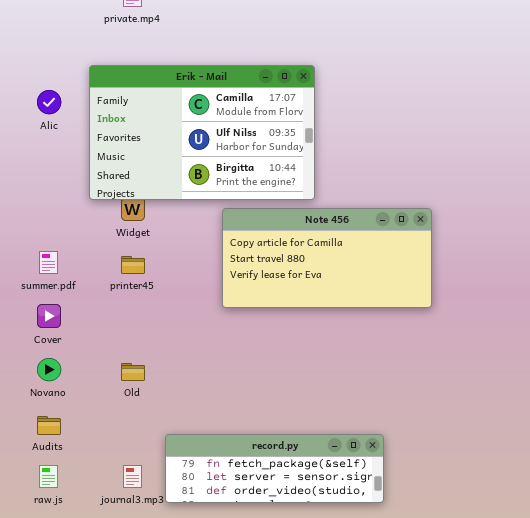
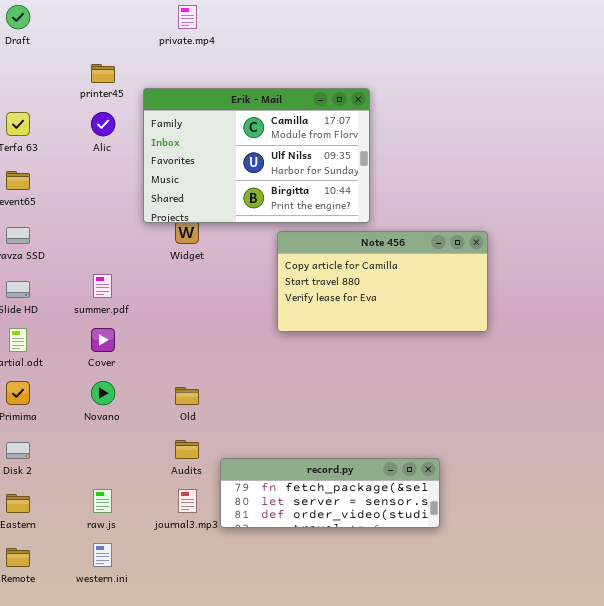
printer45: [121,256,145,274] -> [91,64,115,83], moved
Audits: [37,416,61,435] -> [175,440,199,459], moved

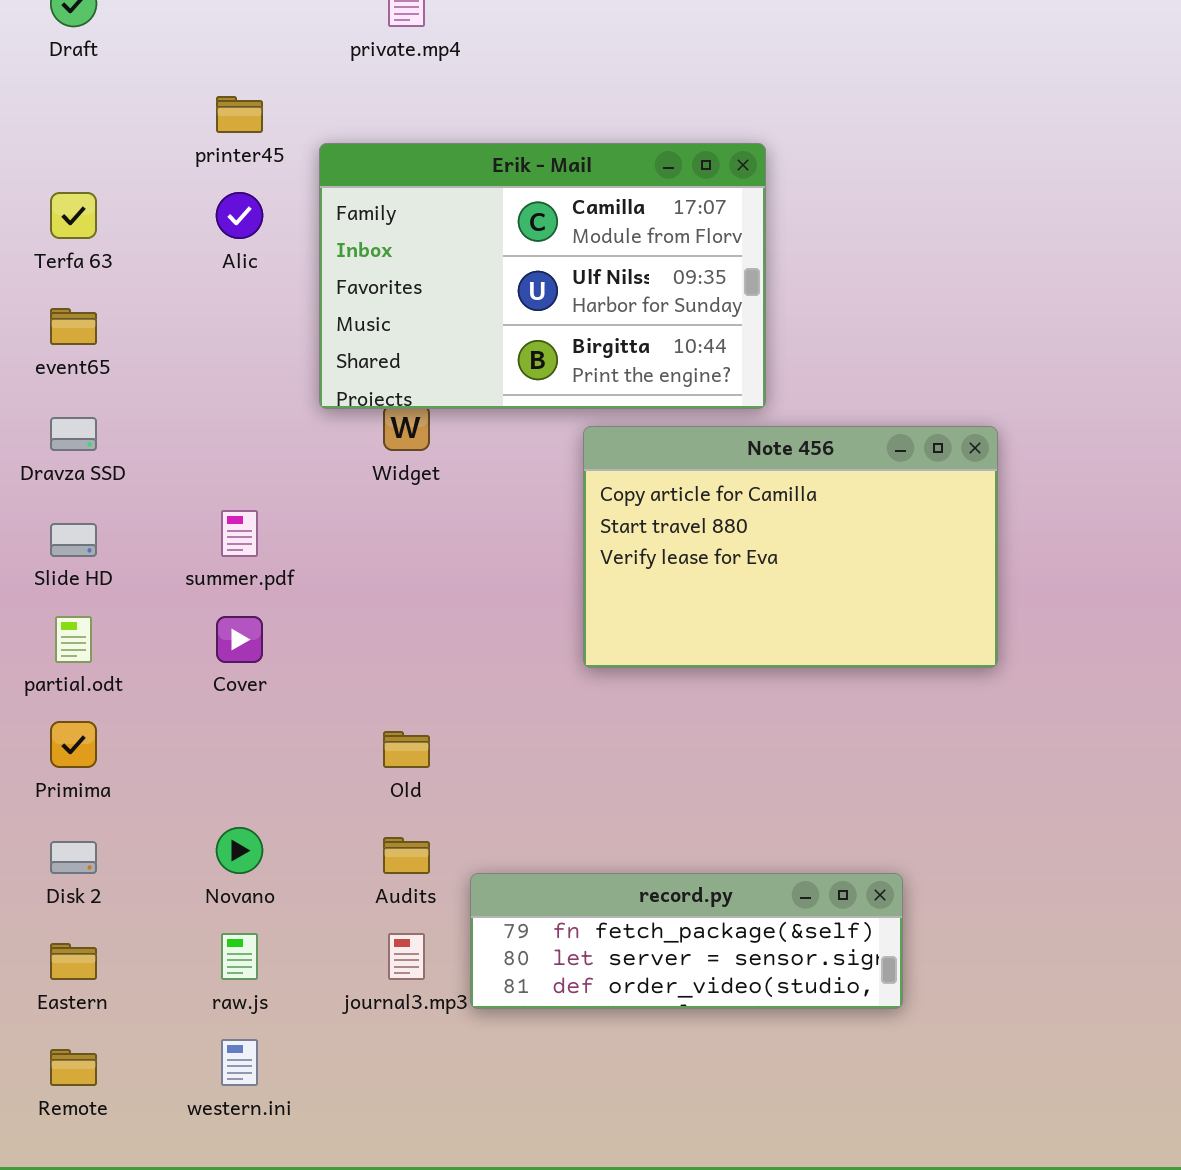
Note 456: [277,231,488,332] -> [583,426,998,668], resized
Novano: [91,381,115,405] -> [216,827,263,874], moved

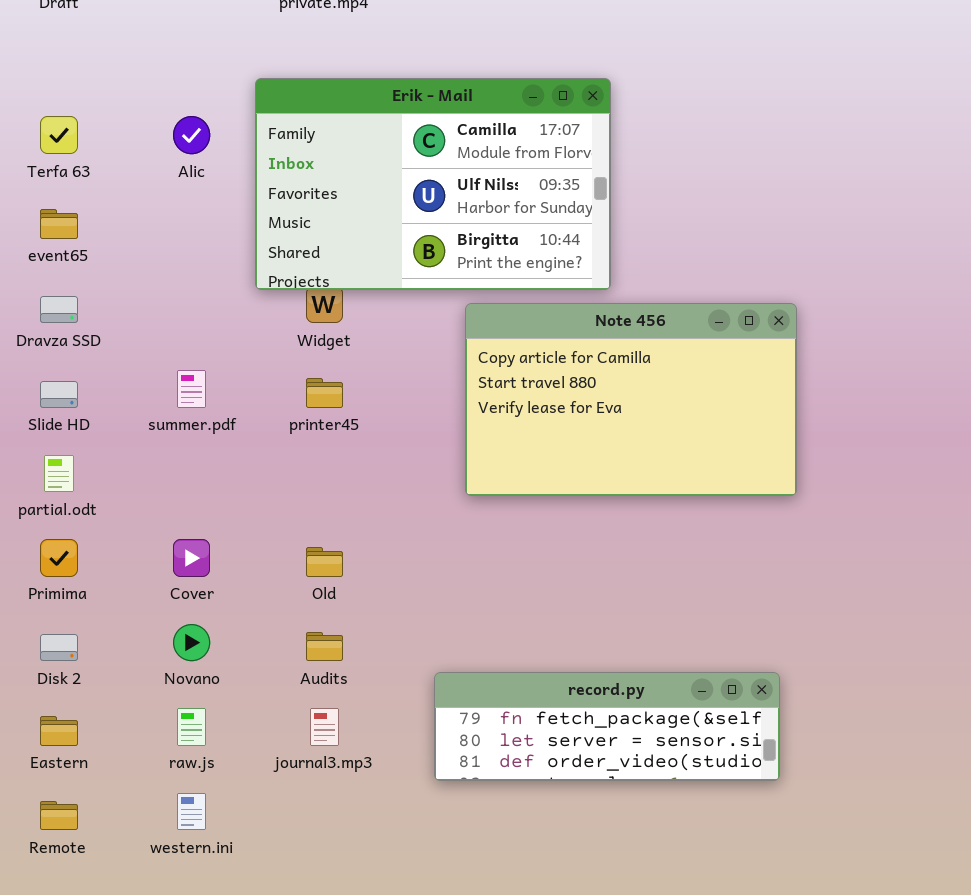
printer45: [216,96,263,133] -> [306,378,343,408], moved
Cover: [216,616,263,663] -> [173,539,210,577], moved
record.py: [470,873,903,1009] -> [434,672,780,781], moved

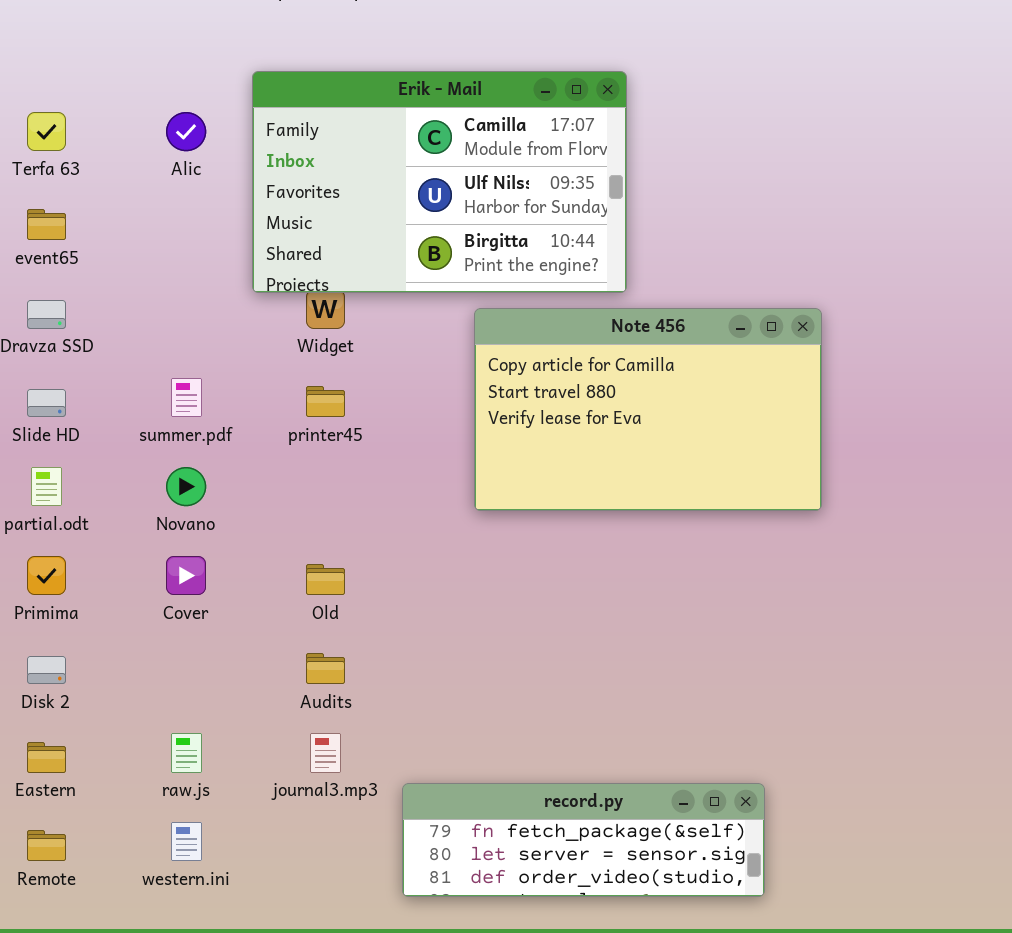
Novano: [173,624,210,661] -> [166,467,206,506], moved
record.py: [434,672,780,781] -> [402,783,765,897], moved

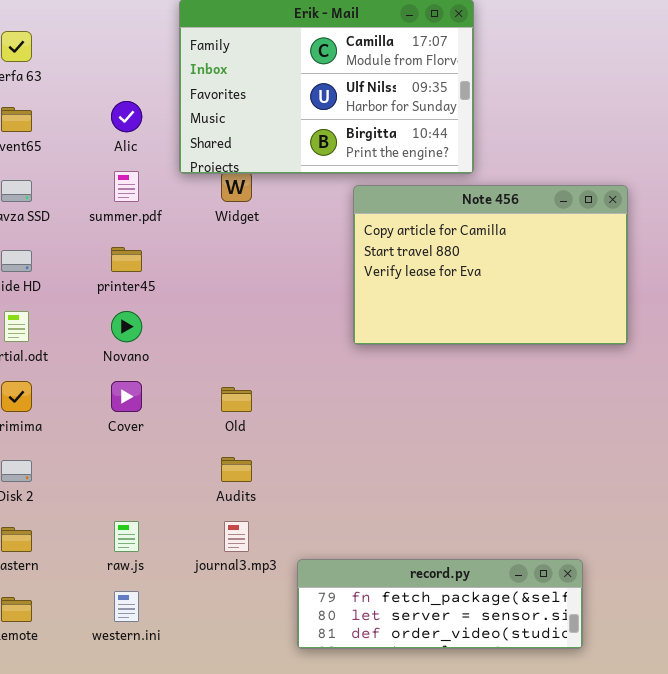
Alic: [166,112,206,151] -> [111,101,142,132], moved
summer.pdf: [171,378,202,417] -> [114,171,139,202], moved
printer45: [306,386,345,417] -> [111,247,142,272], moved

